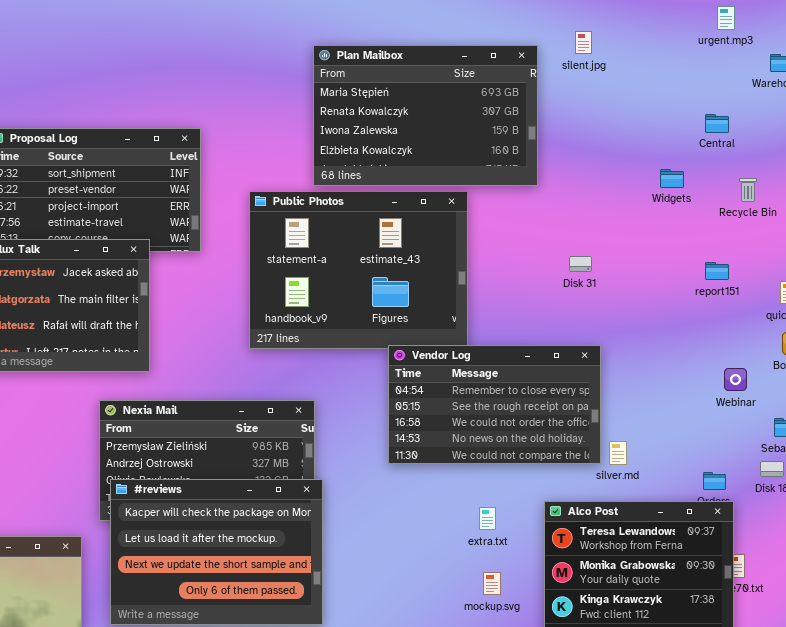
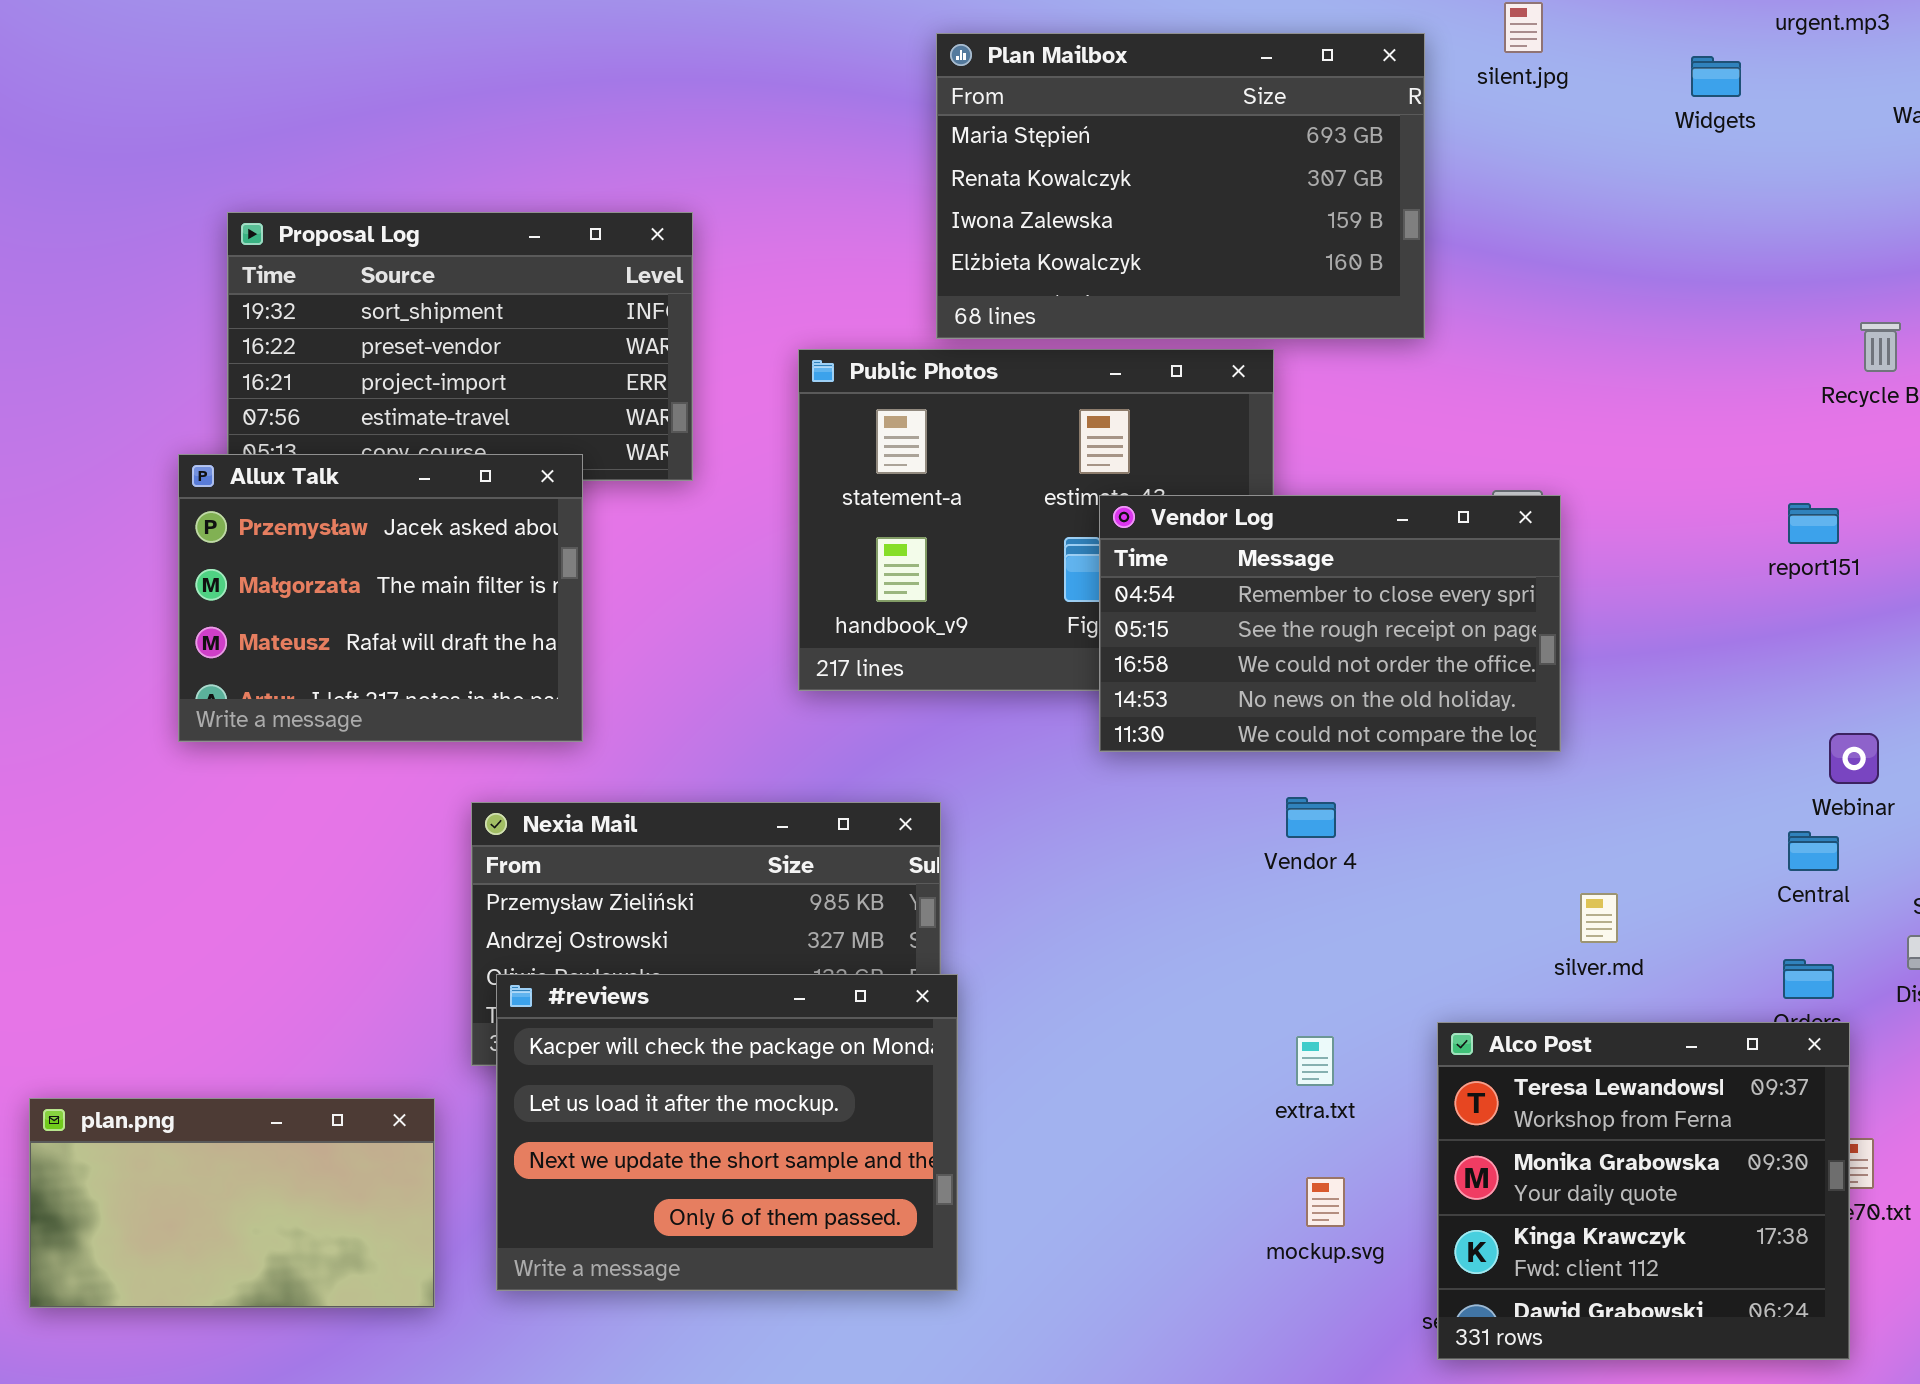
Central: [705,114,729,133] -> [1788,831,1839,871], moved
Widgets: [660,169,684,188] -> [1691,56,1741,97], moved
Vendor Log: [388,345,601,464] -> [1099,495,1561,752], moved

